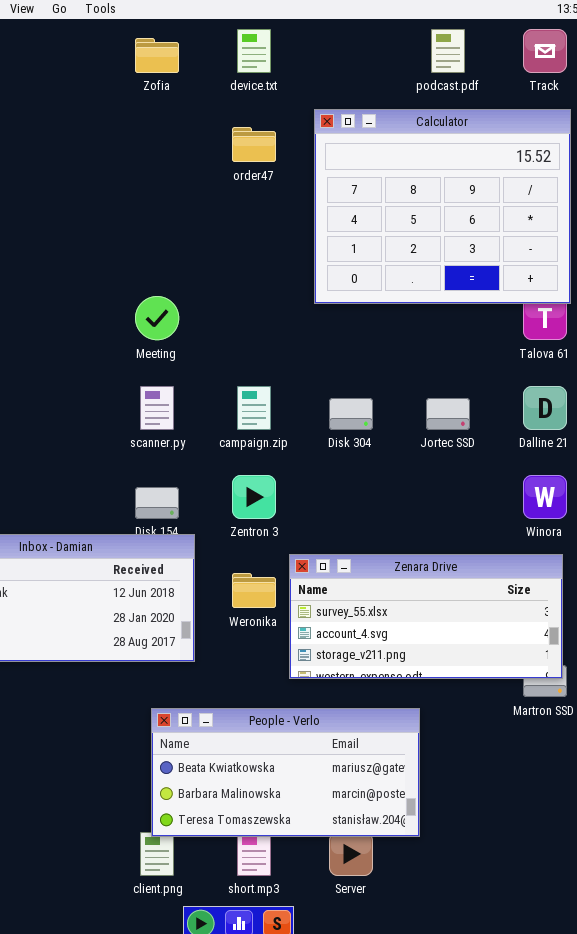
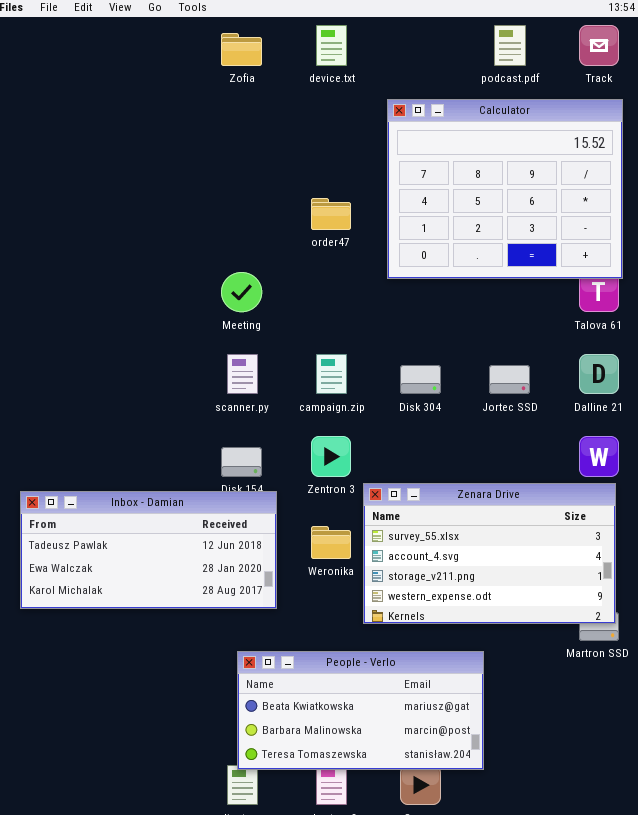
order47: [232,127,276,162] -> [311,198,351,230], moved
Zenara Drive: [289,554,563,679] -> [363,483,616,624], resized

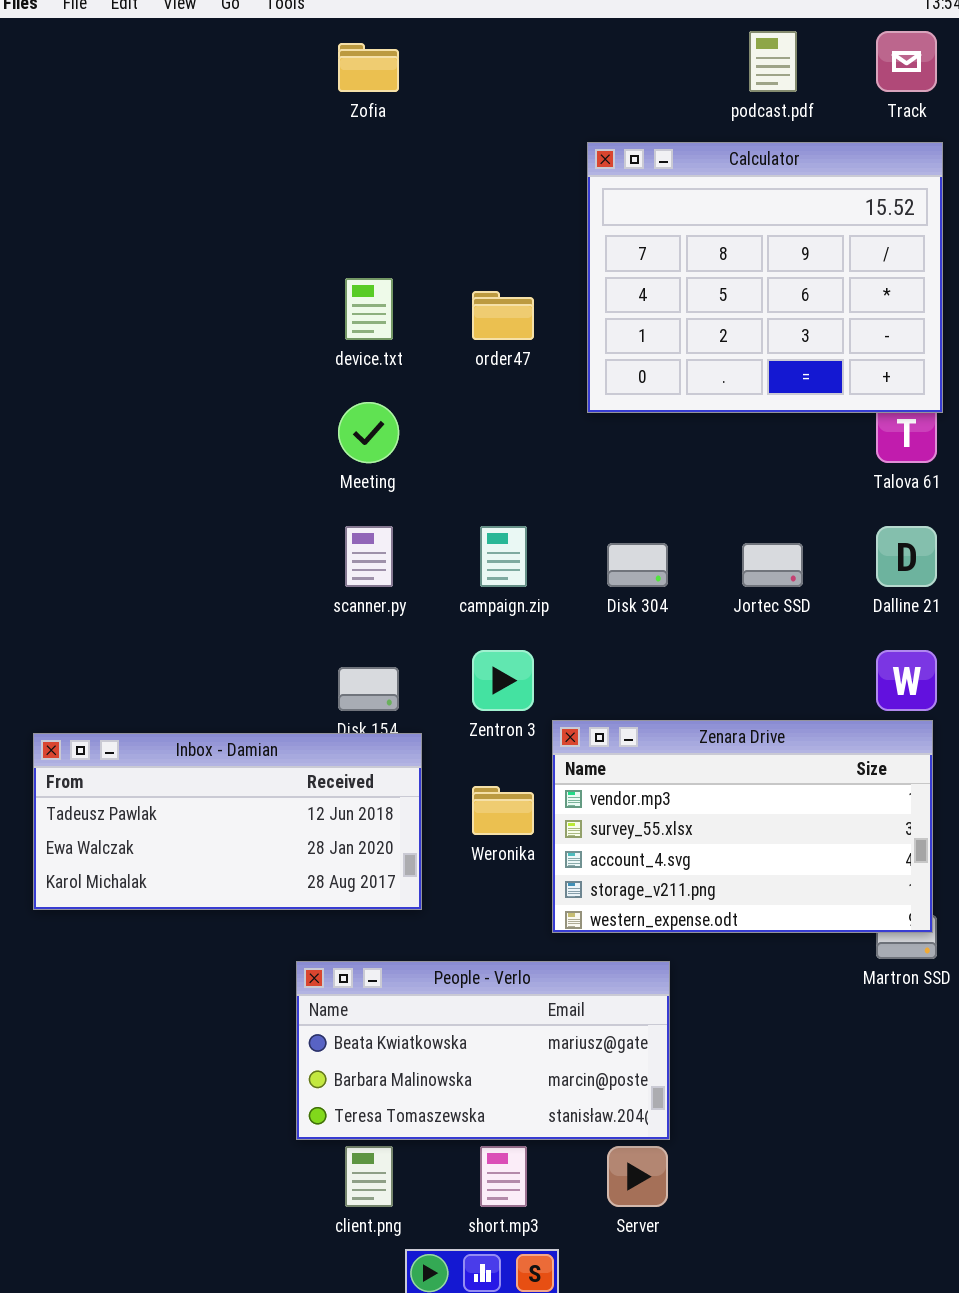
device.txt: [316,25,347,66] -> [345,278,393,340], moved
Zenara Drive: [363,483,616,624] -> [552,720,933,933], scrolled up 1 row
People - Verlo: [237,651,484,770] -> [296,961,670,1140], moved

